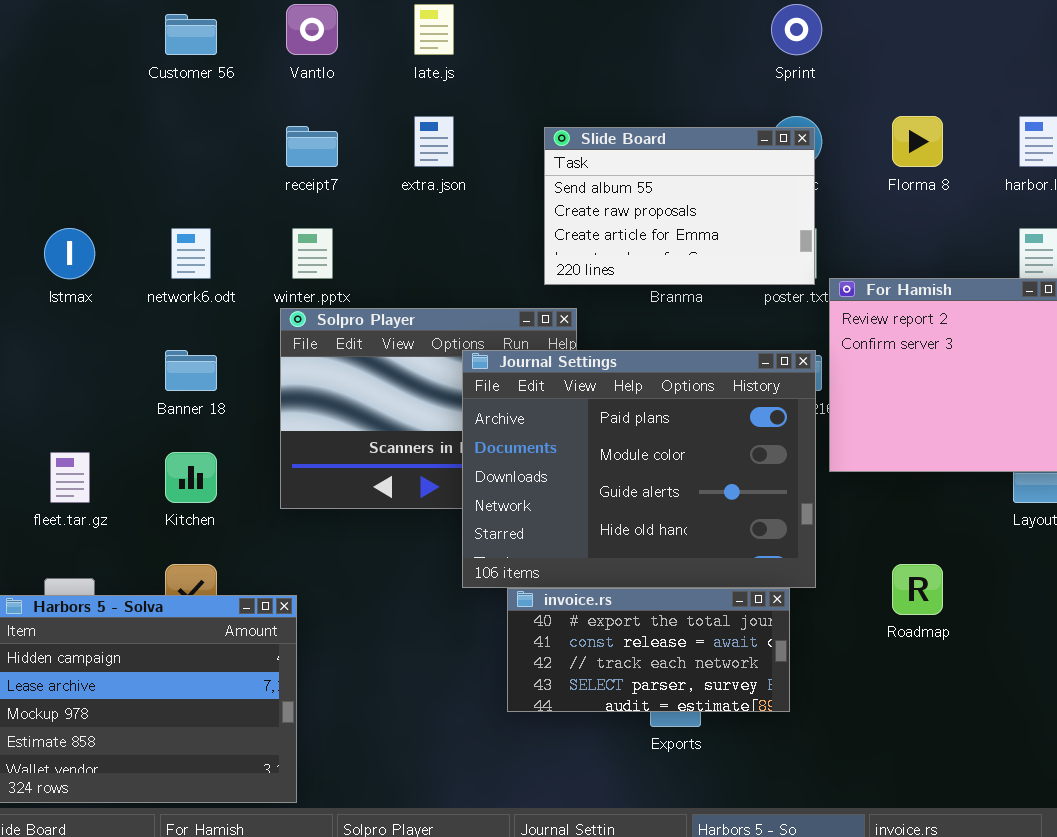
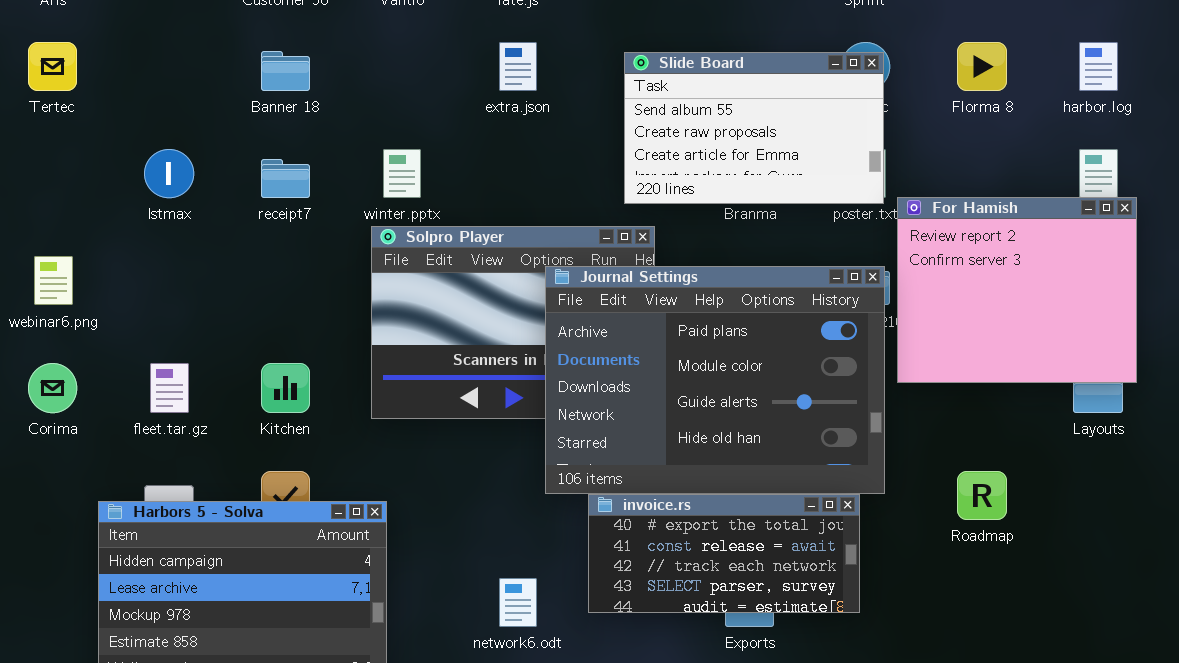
receipt7: [286,126,338,167] -> [261,159,310,198], moved
network6.odt: [171,228,211,279] -> [499,578,537,627], moved
Banner 18: [165,350,217,391] -> [261,51,310,91], moved

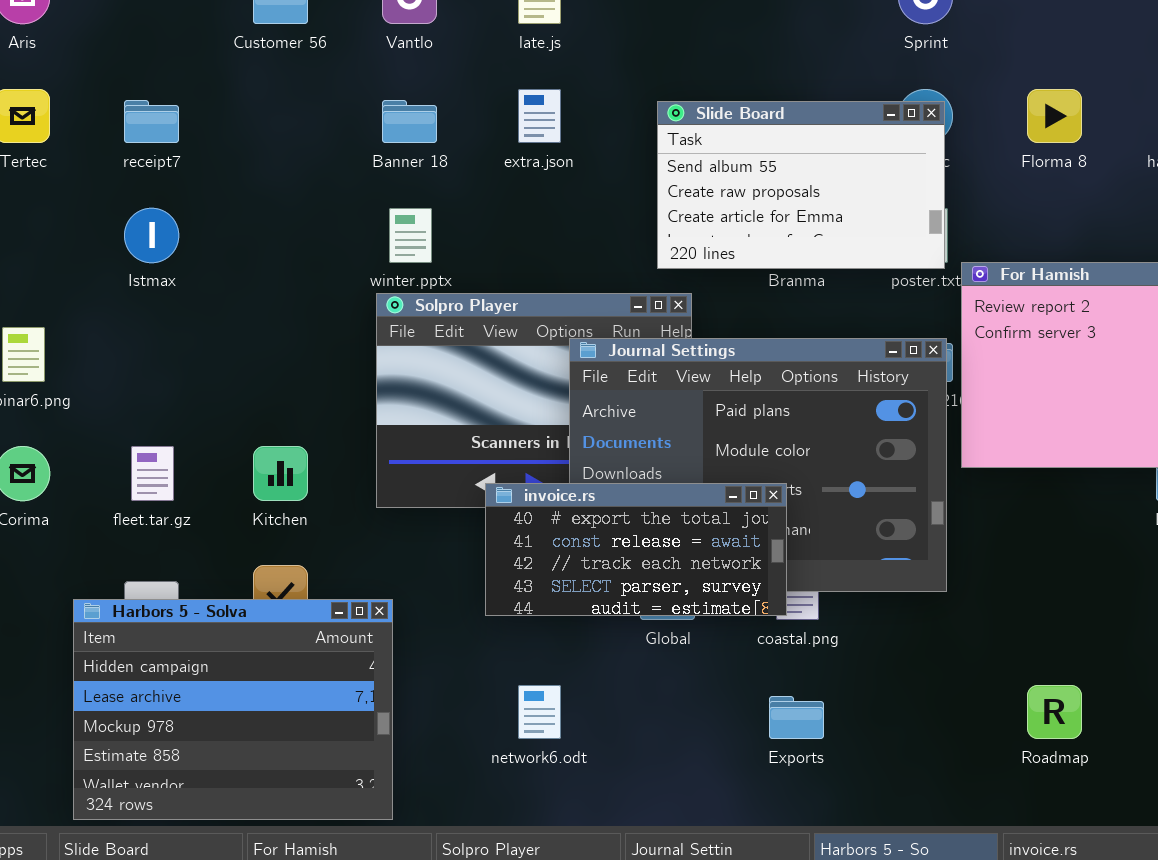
Banner 18: [261,51,310,91] -> [382,100,437,143], moved
receipt7: [261,159,310,198] -> [124,100,179,143], moved
Roadmap: [957,471,1007,520] -> [1027,685,1082,739], moved
invoice.rs: [588,494,860,613] -> [485,483,787,616], moved

